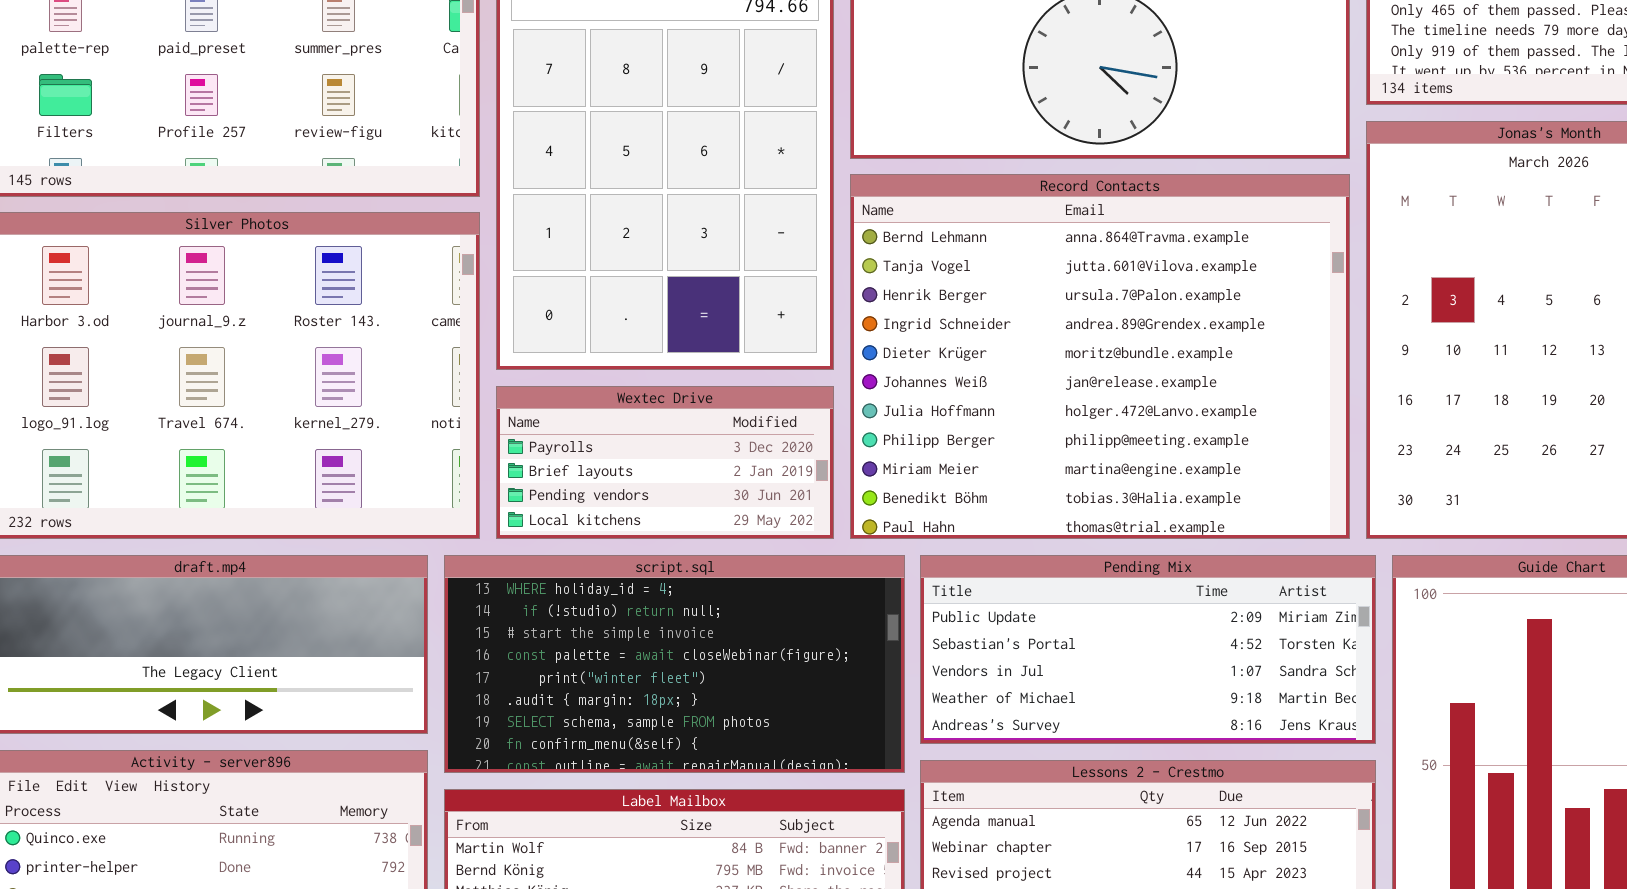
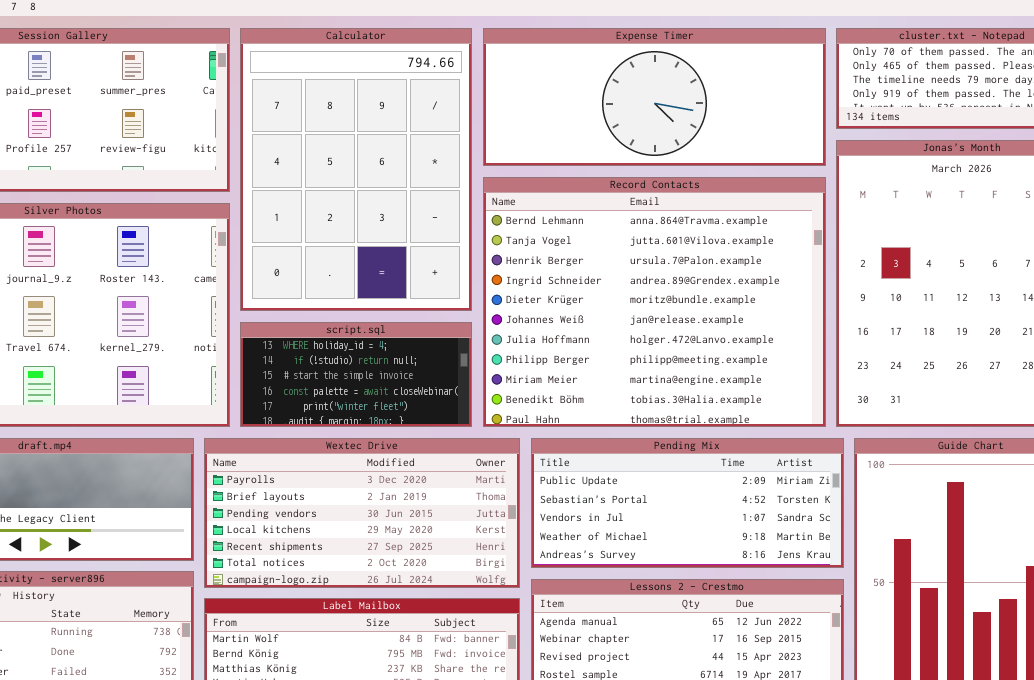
Wextec Drive: [496,386,834,539] -> [204,438,520,588], moved, resized
script.sql: [444,555,905,773] -> [240,322,472,427], moved, resized

